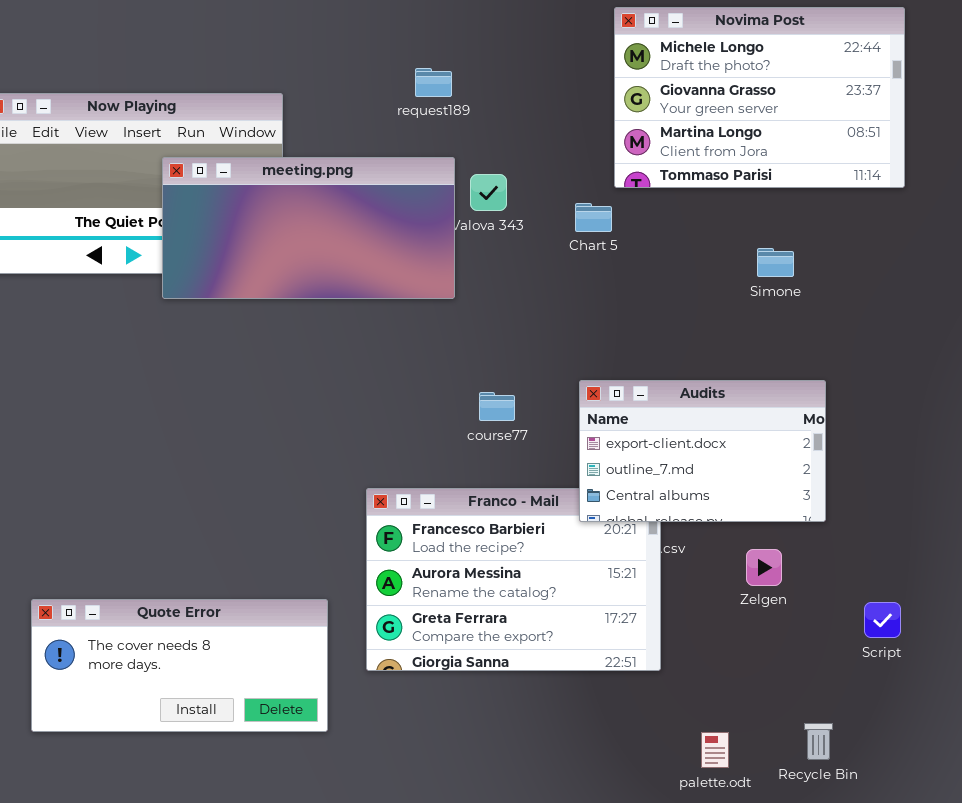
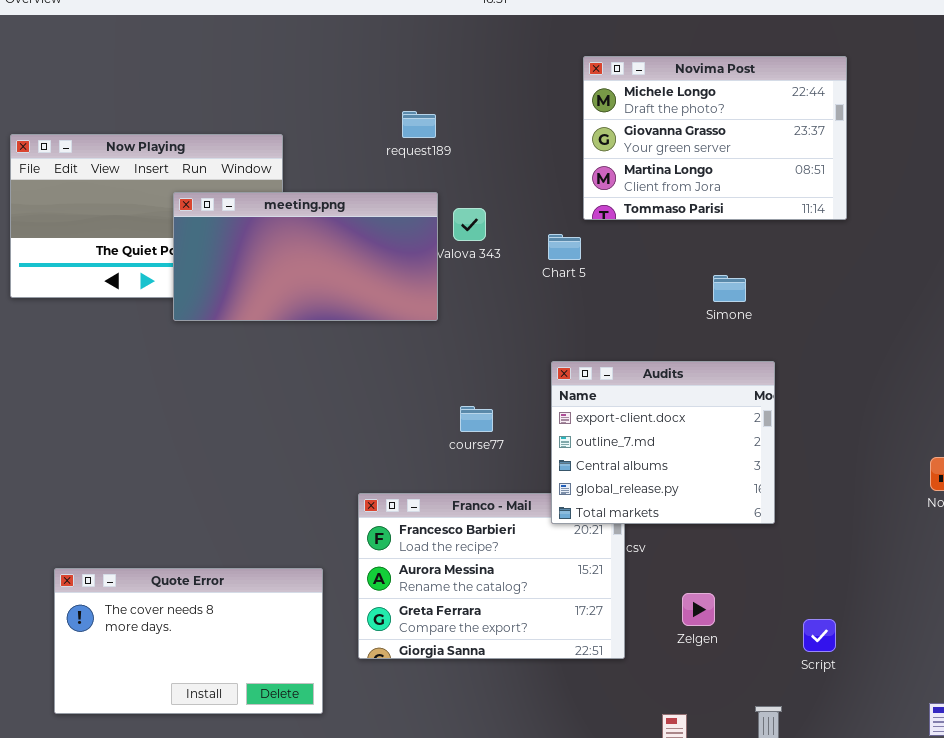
Audits: [579,380,826,522] -> [551,361,775,524], resized
Zelgen: [746,549,782,586] -> [682,593,715,626], moved
Quote Error: [31,599,328,732] -> [54,568,323,714], resized
Script: [864,602,901,638] -> [803,619,836,652], moved

